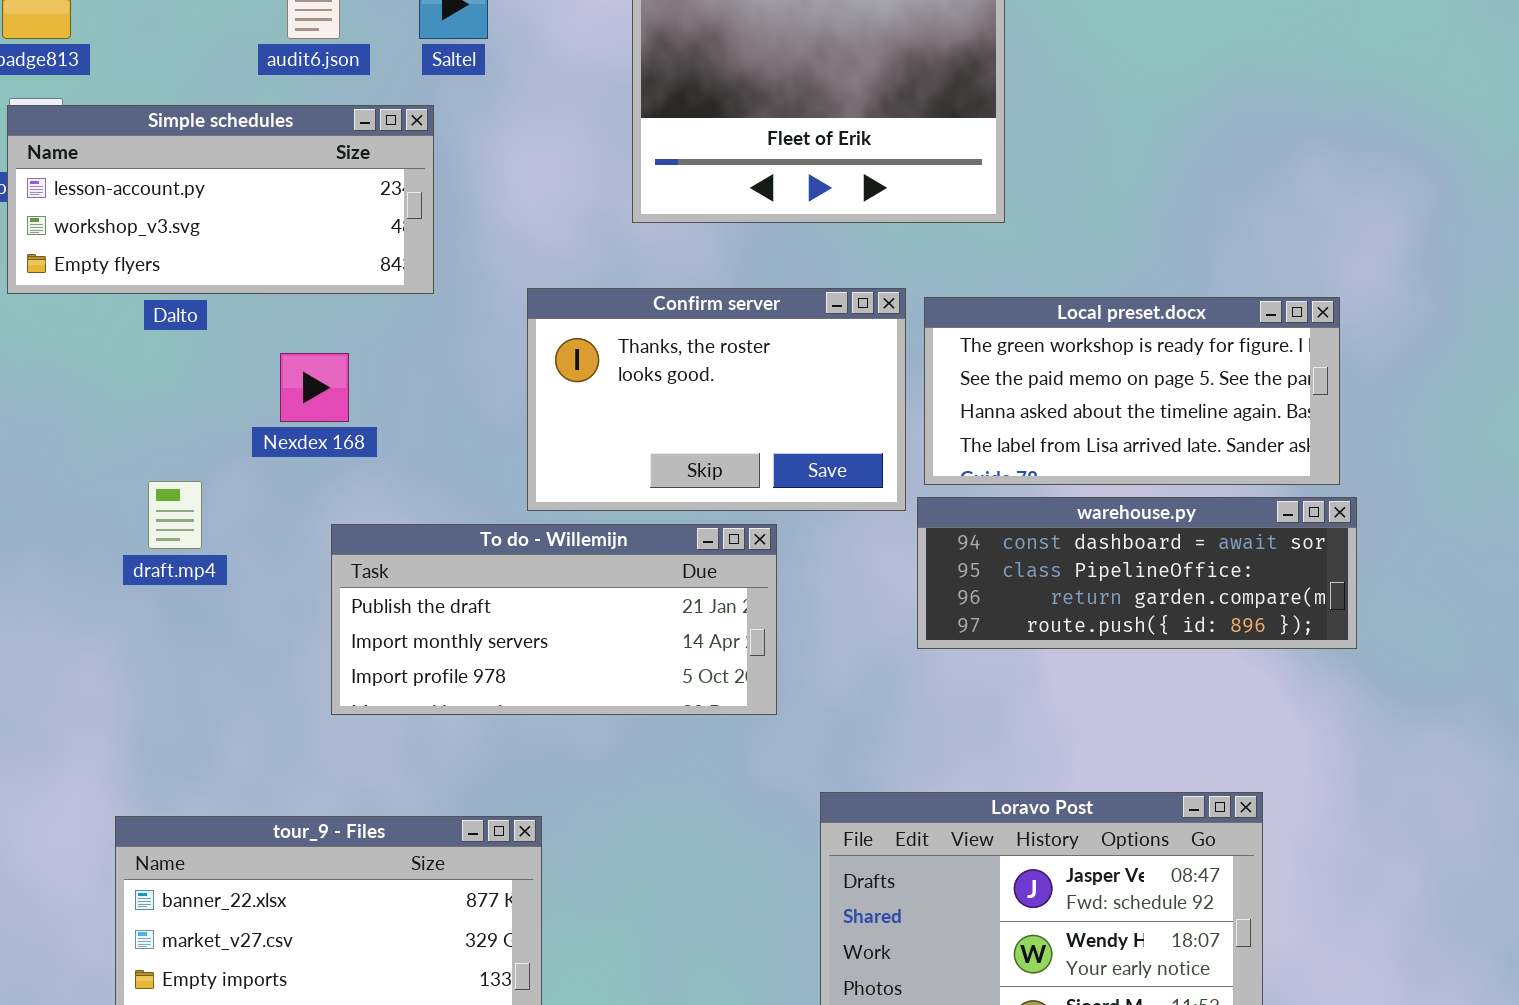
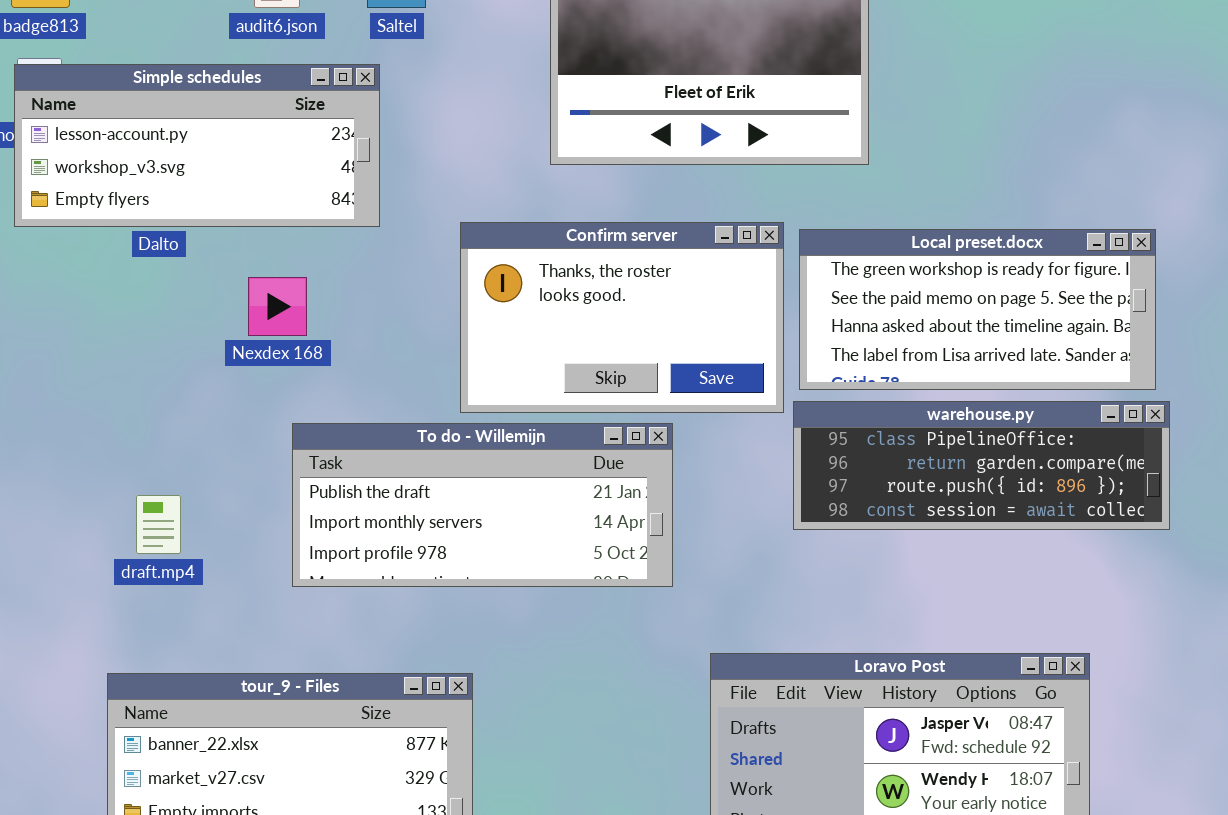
draft.mp4: [148,481,202,549] -> [136,495,181,554], moved
warehouse.py: [917,497,1357,649] -> [793,401,1170,530], scrolled down 1 row

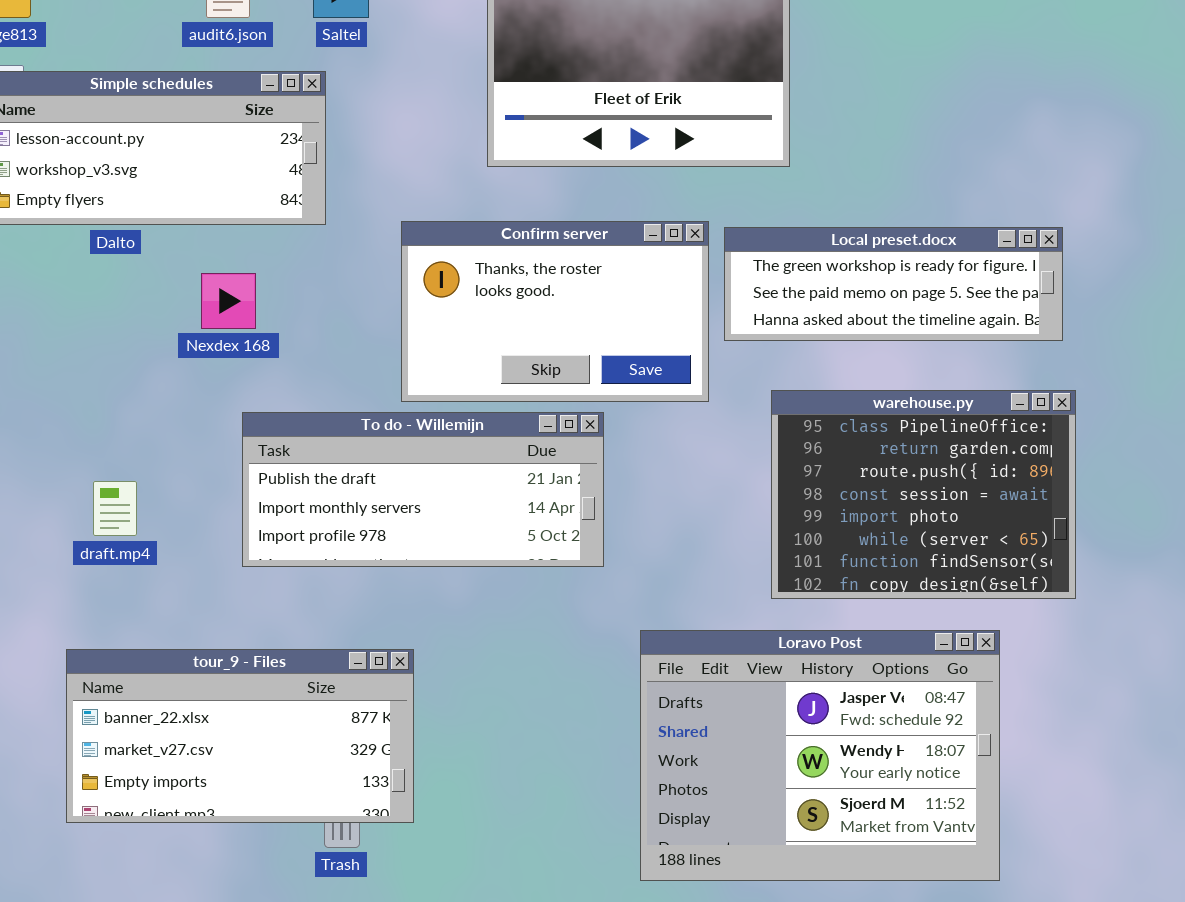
Local preset.docx: [799,229,1156,390] -> [724,227,1063,341], resized
warehouse.py: [793,401,1170,530] -> [771,390,1076,599], resized

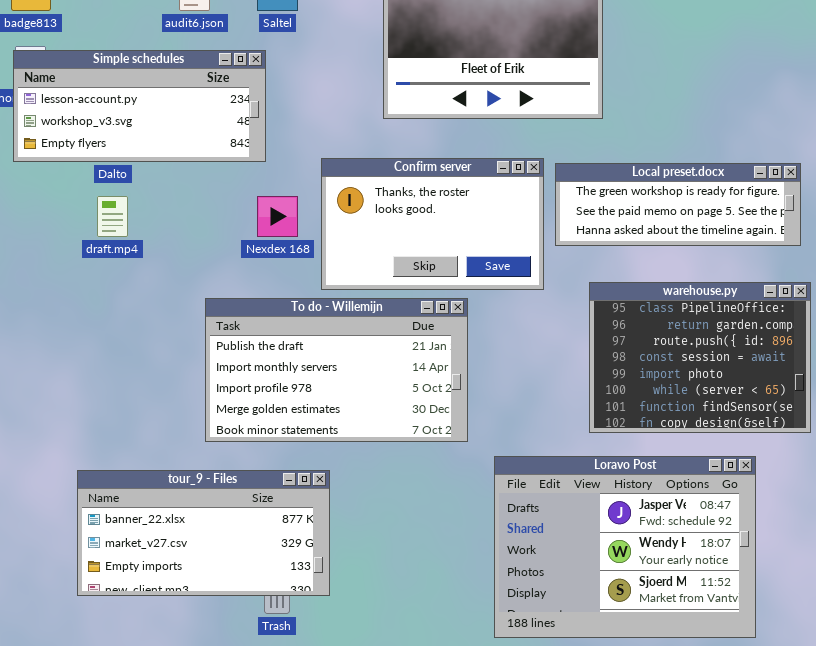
Nexdex 168: [201,273,256,329] -> [257,196,298,237], moved
To do - Willemijn: [242,412,604,567] -> [205,298,468,442], resized
draft.mp4: [93,481,137,536] -> [97,196,128,237], moved

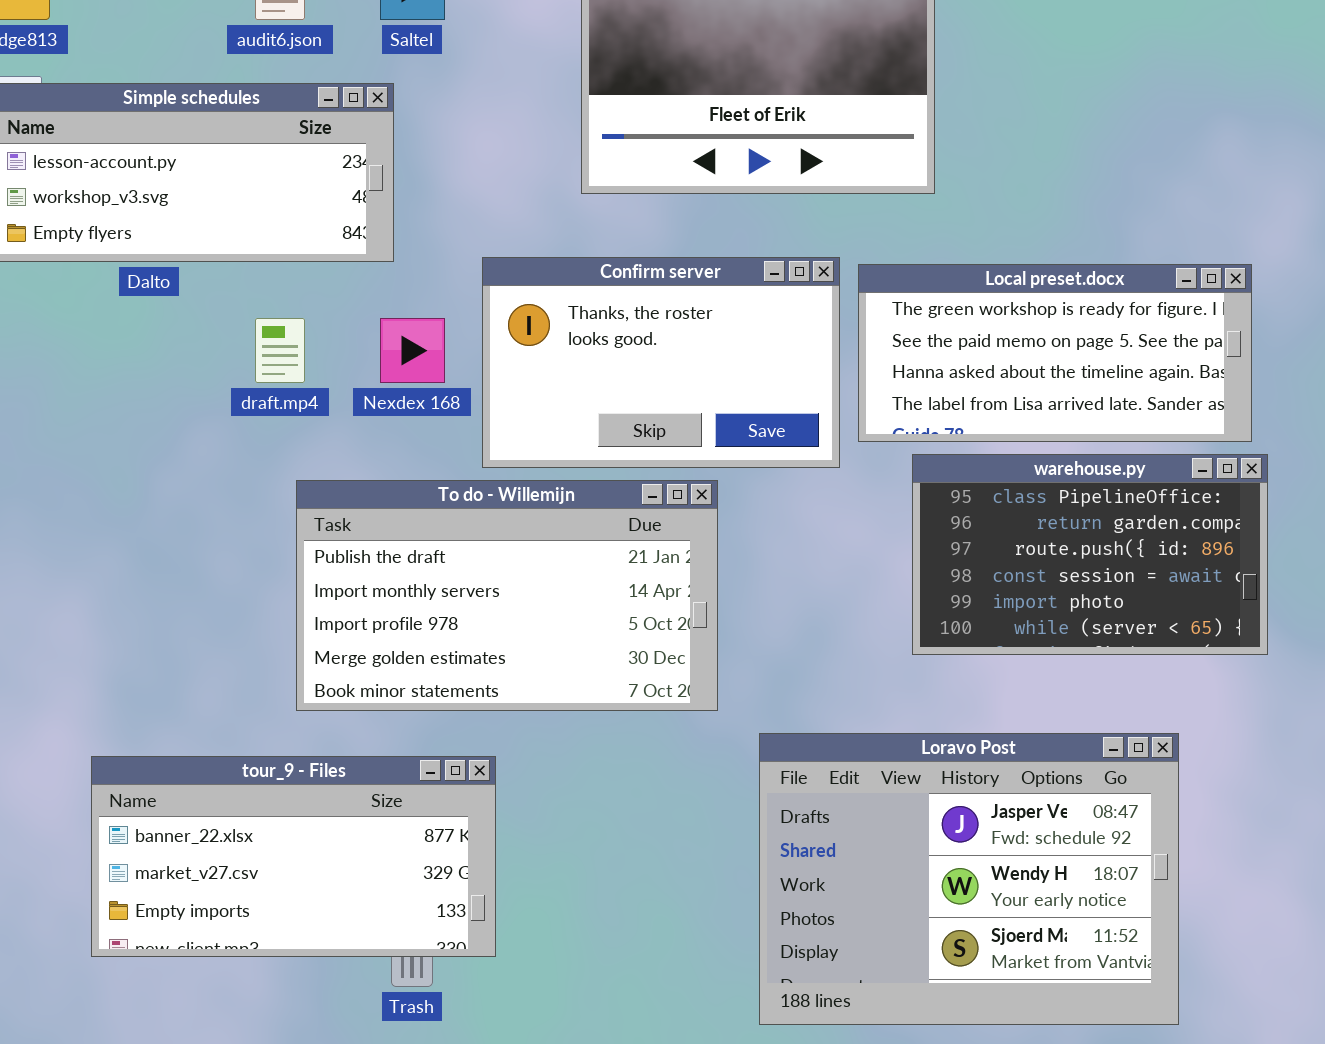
Local preset.docx: [555,163,801,246] -> [858,264,1252,442], resized
draft.mp4: [97,196,128,237] -> [255,318,305,383], moved
warehouse.py: [589,282,811,433] -> [912,454,1268,655], resized

